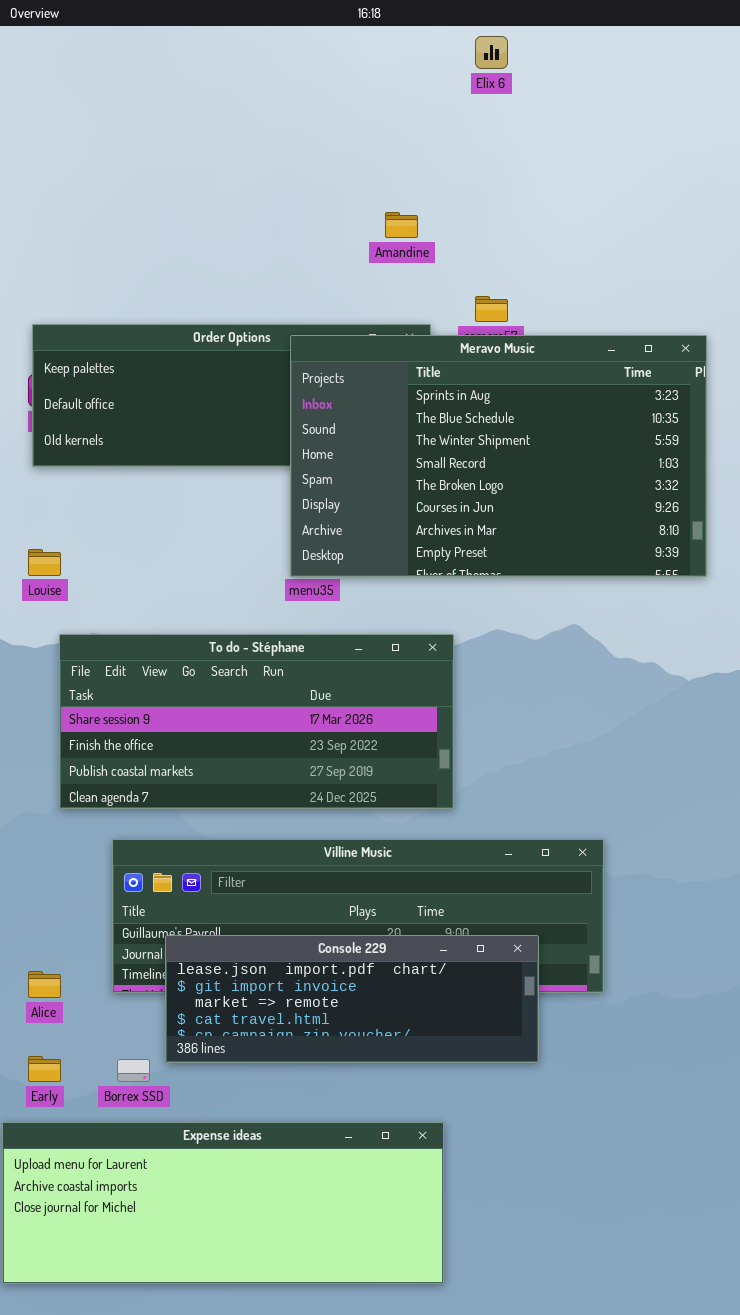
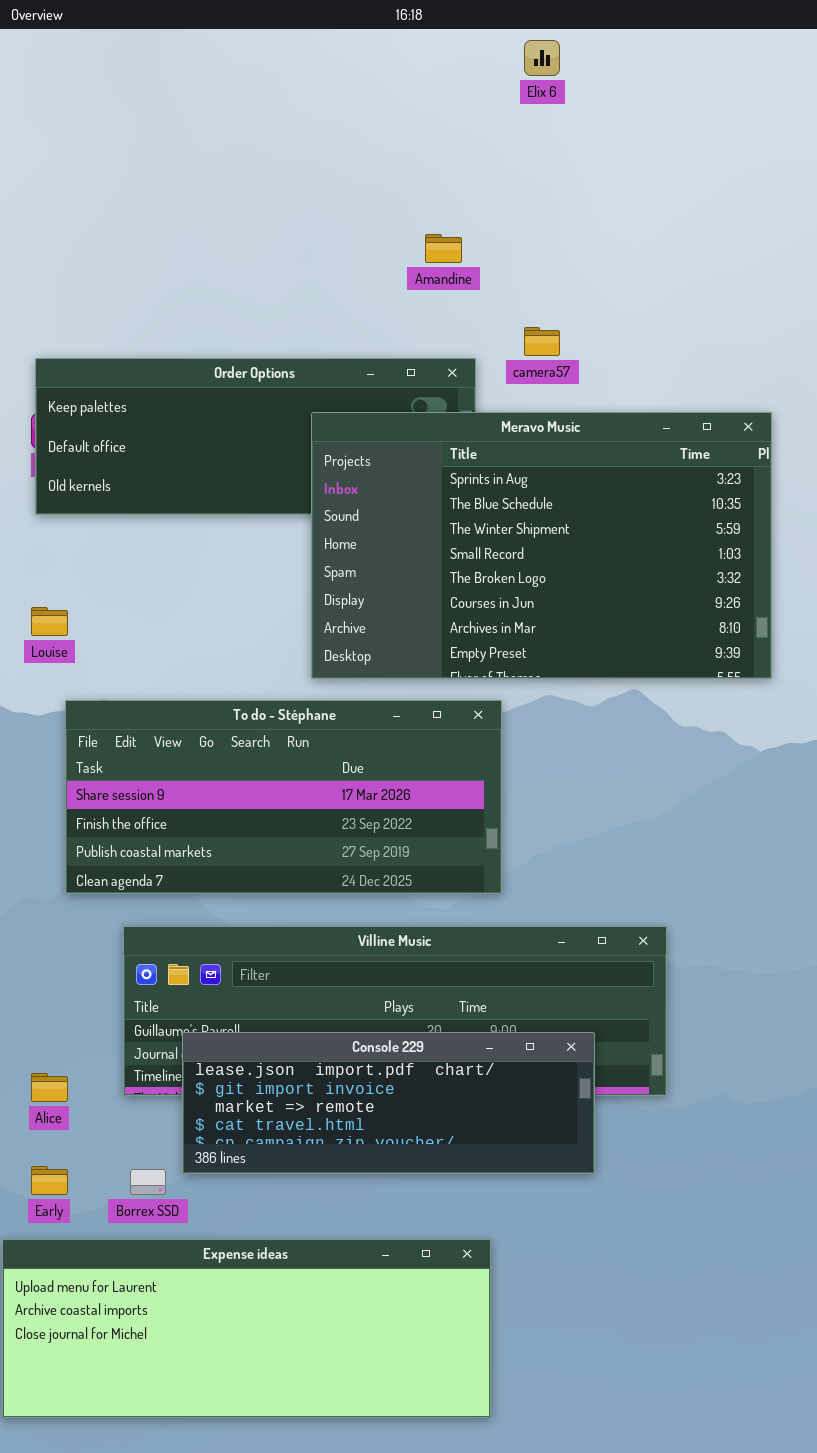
Meravo Music: [290,335,707,577] -> [311,412,772,679], moved

